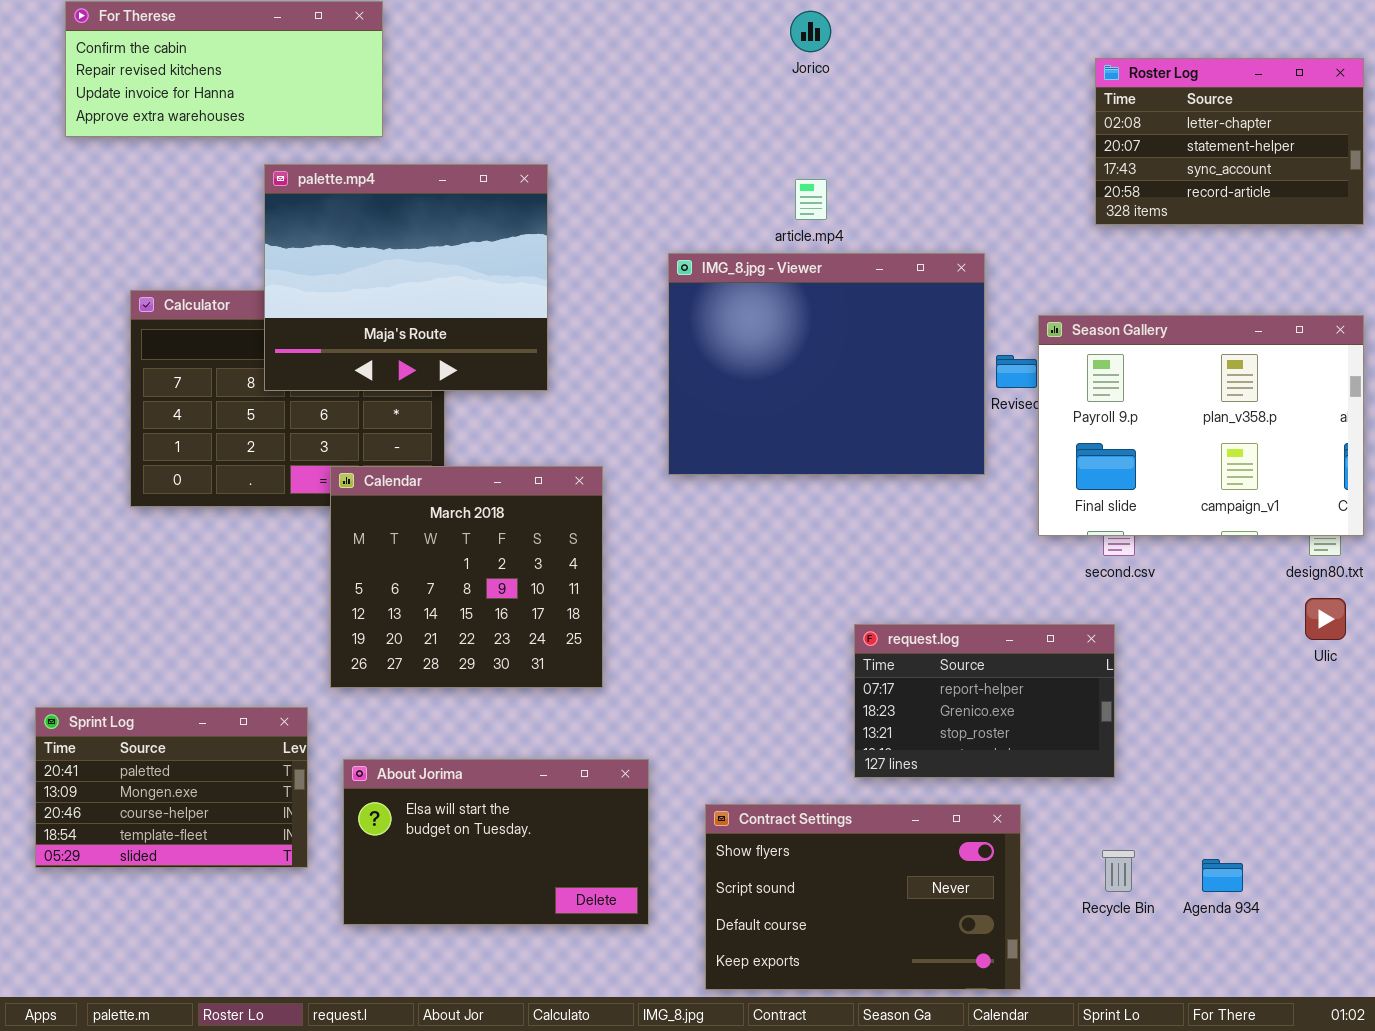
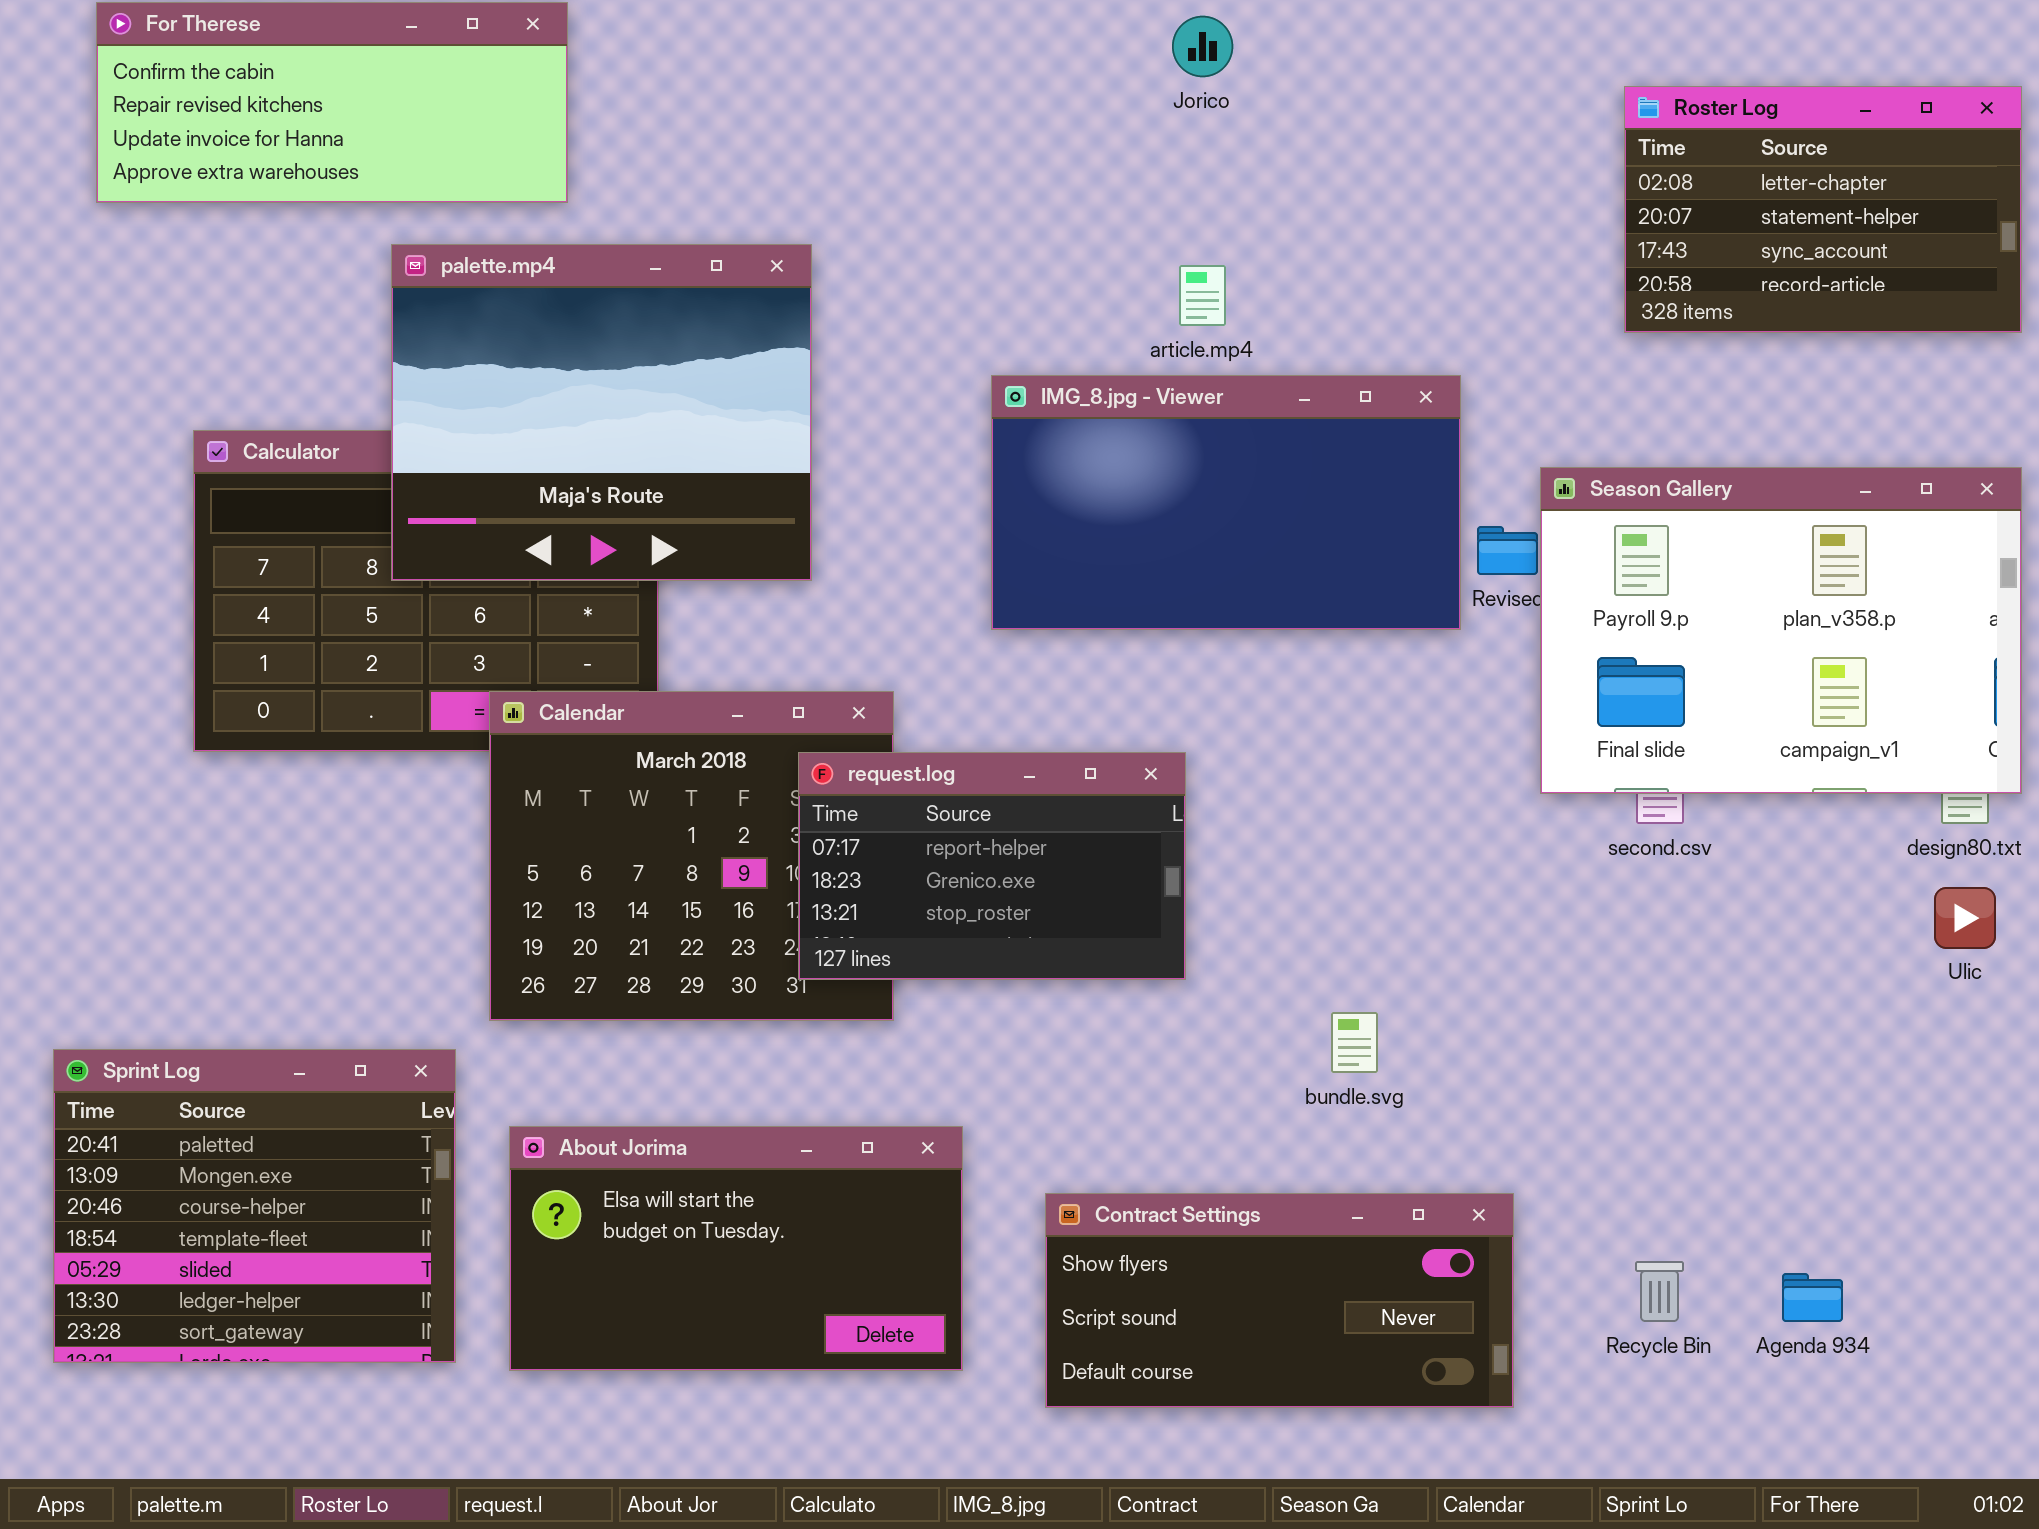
IMG_8.jpg - Viewer: [668,253,985,475] -> [991,375,1461,630], resized
request.log: [854,624,1115,778] -> [798,752,1186,980], moved
Sprint Log: [35,707,308,868] -> [53,1049,456,1363], resized
Contract Settings: [705,804,1021,990] -> [1045,1193,1514,1408], resized

